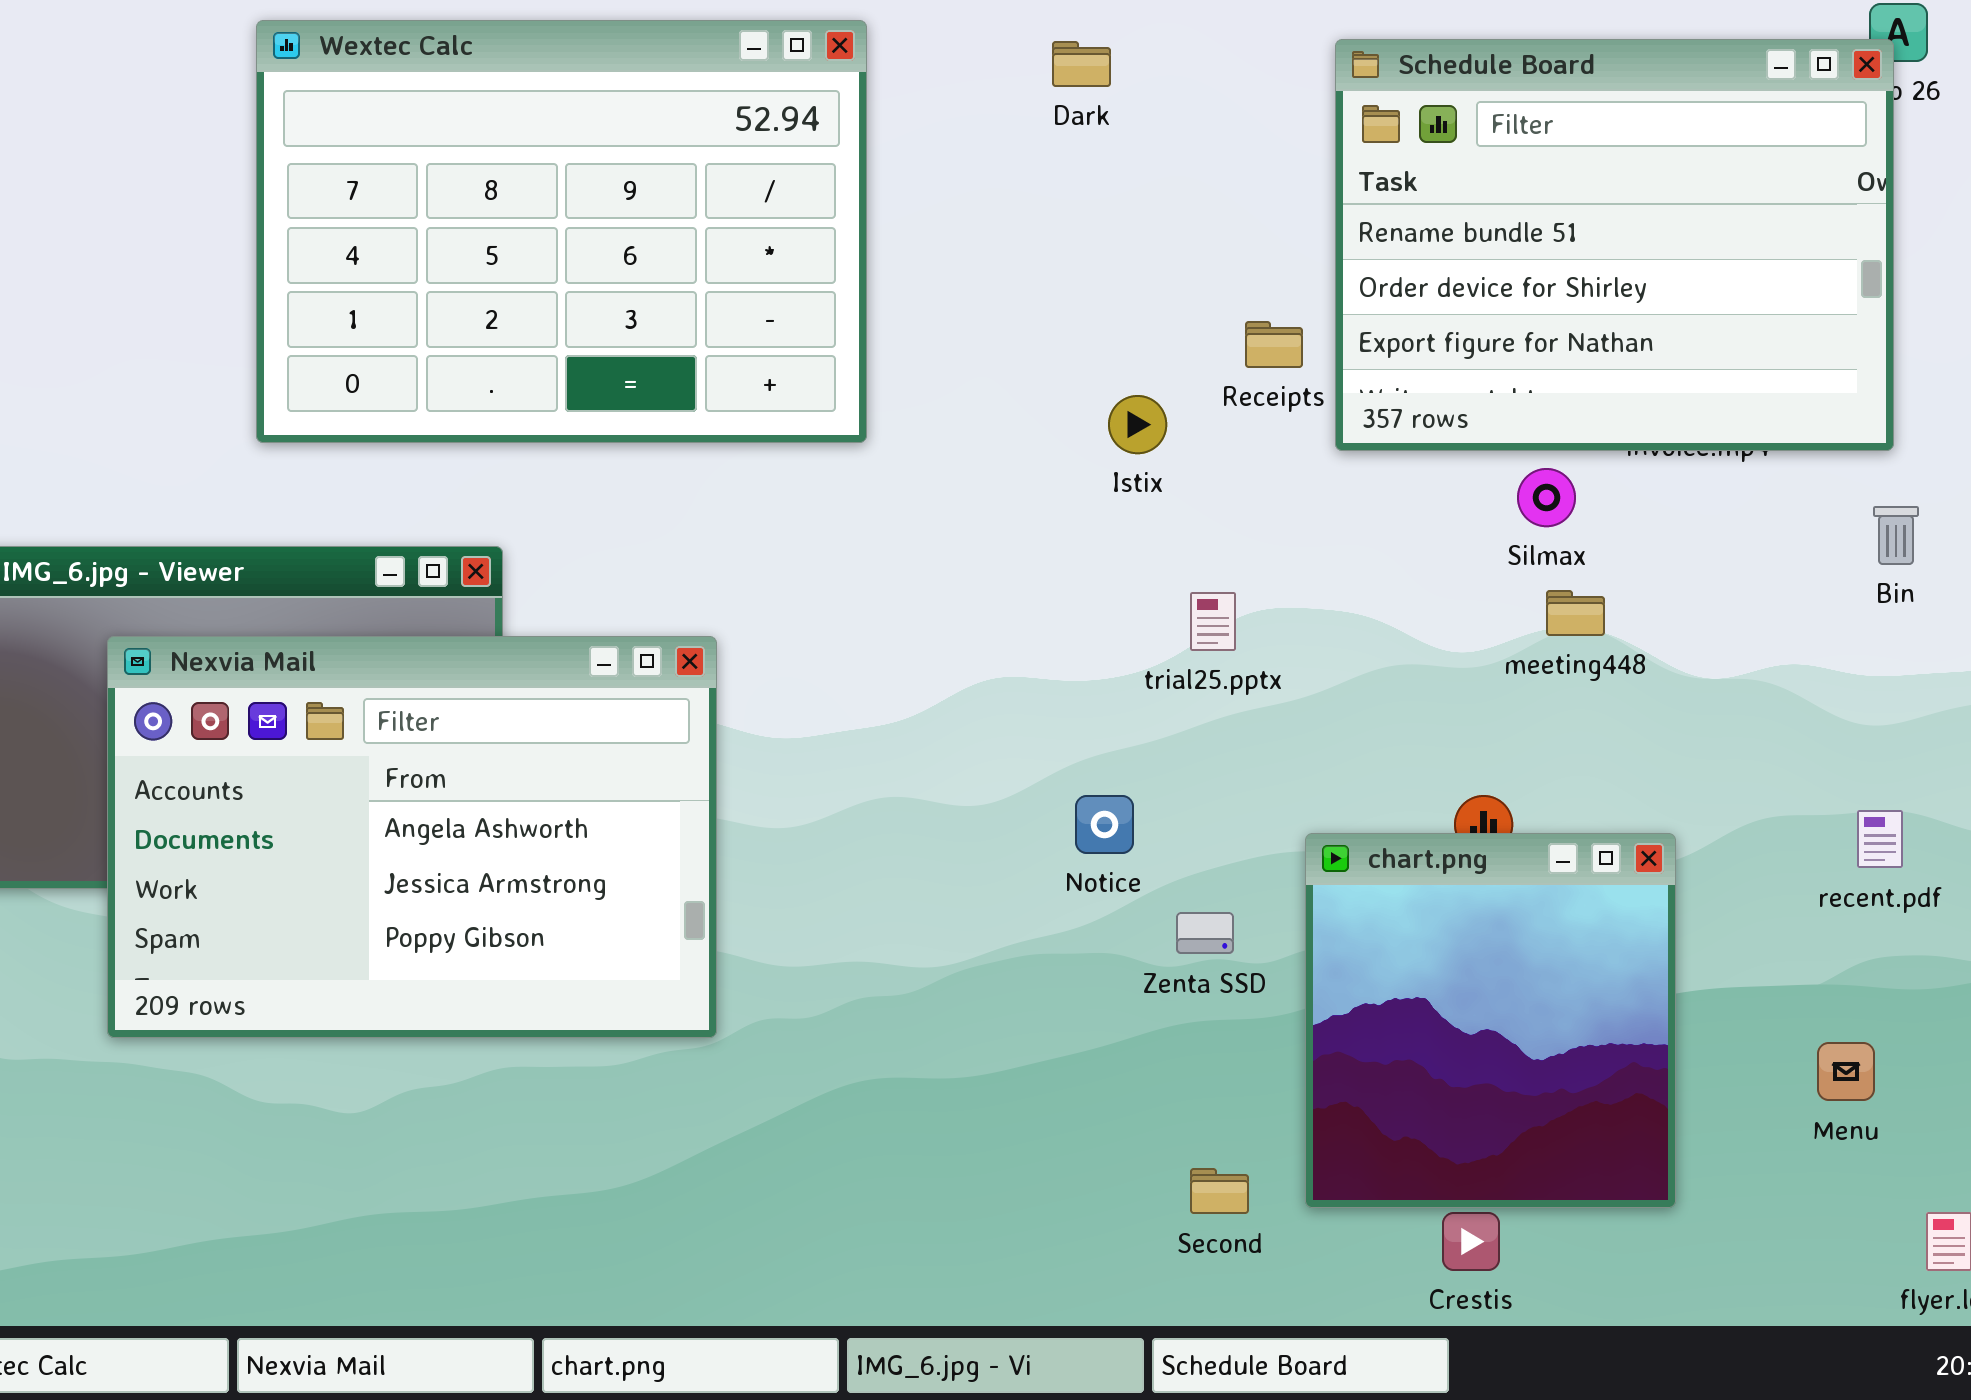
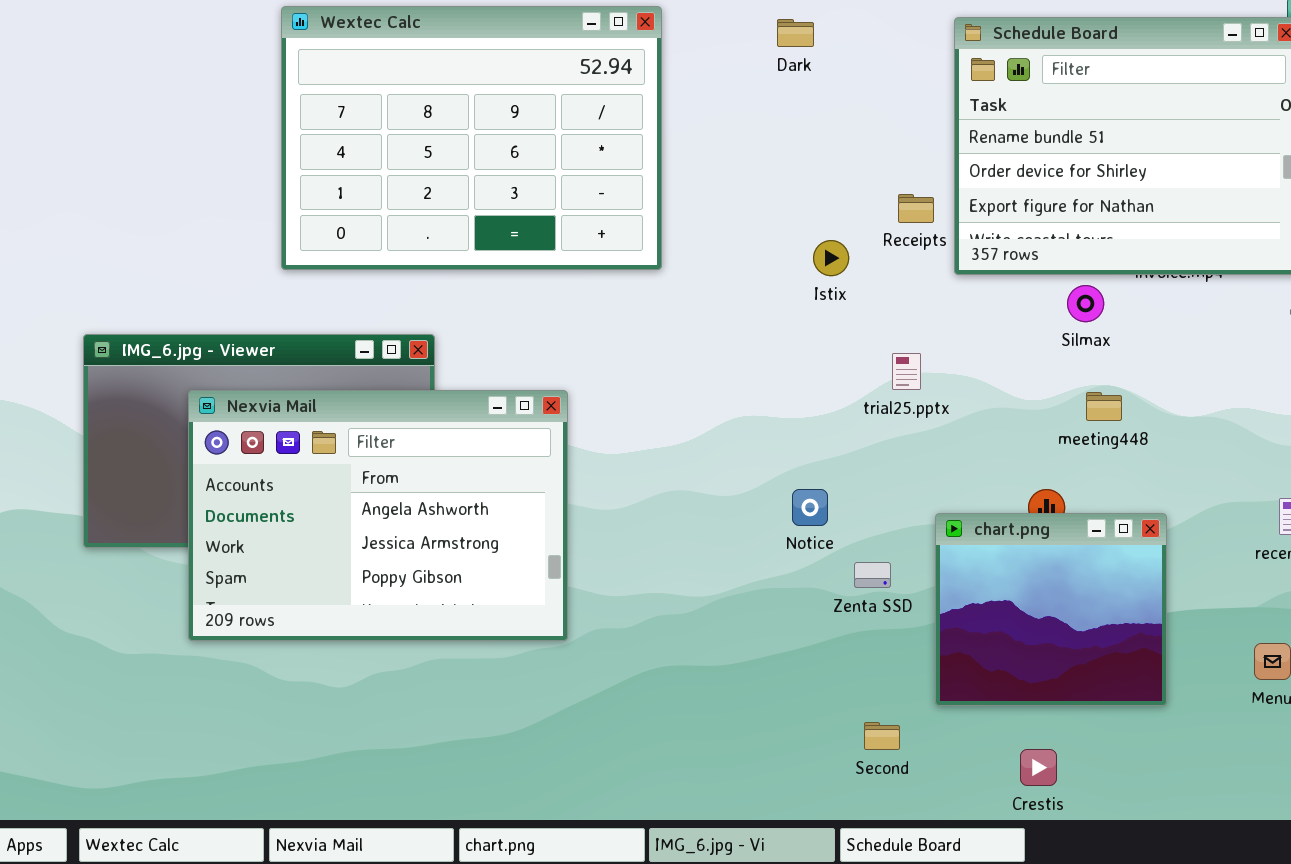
meeting448: [1546,590,1605,636] -> [1086,392,1122,421], moved
trial25.pptx: [1190,592,1236,651] -> [892,353,921,390], moved
chart.png: [1305,833,1676,1208] -> [935,513,1167,706], resized

